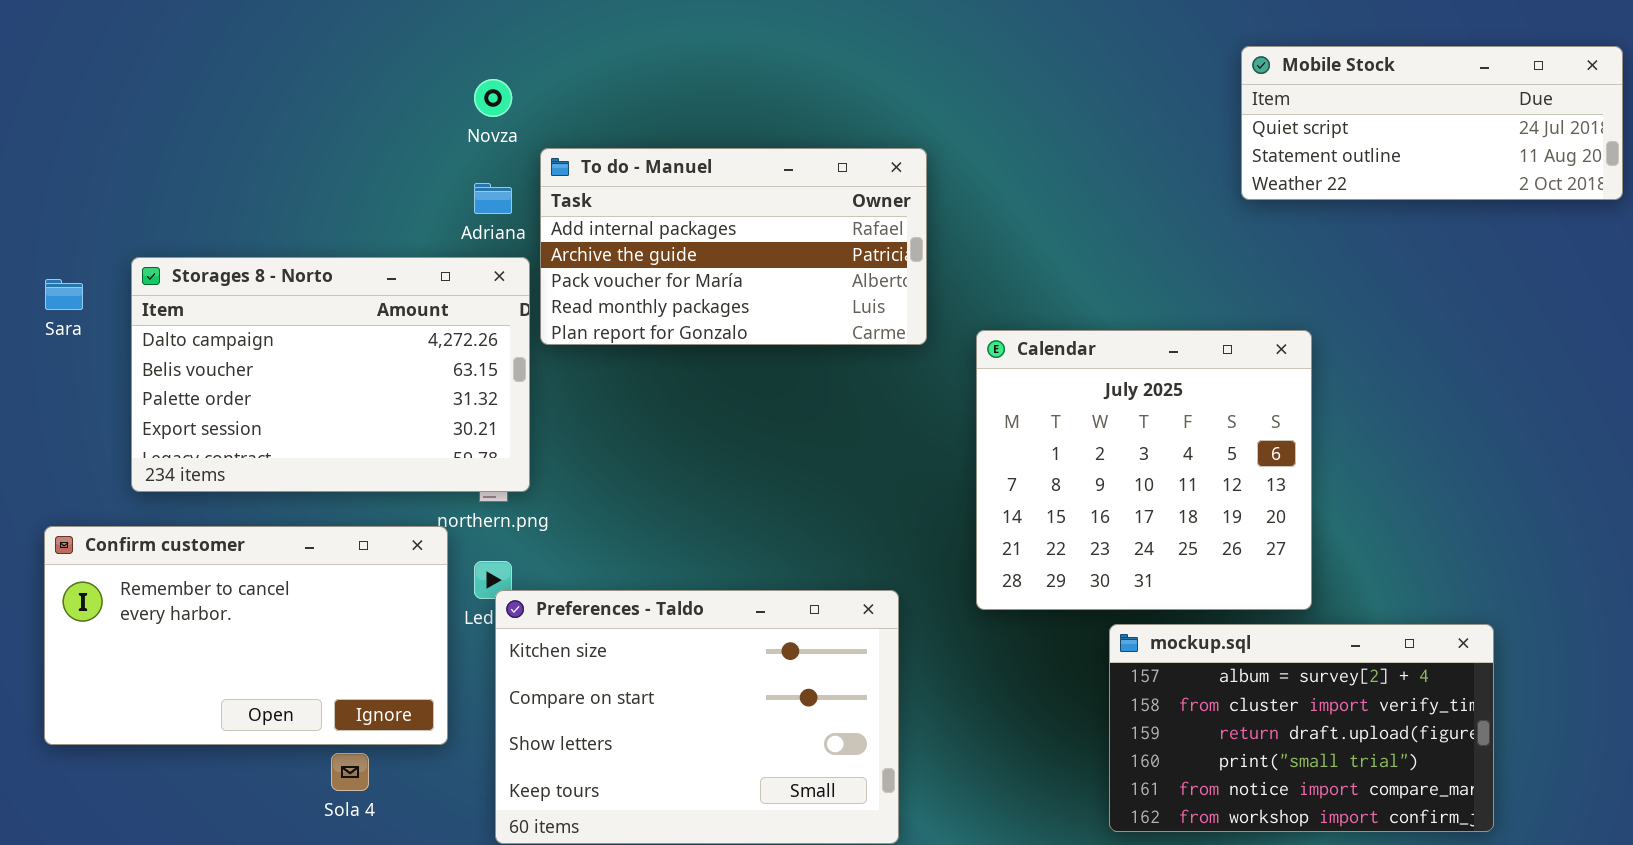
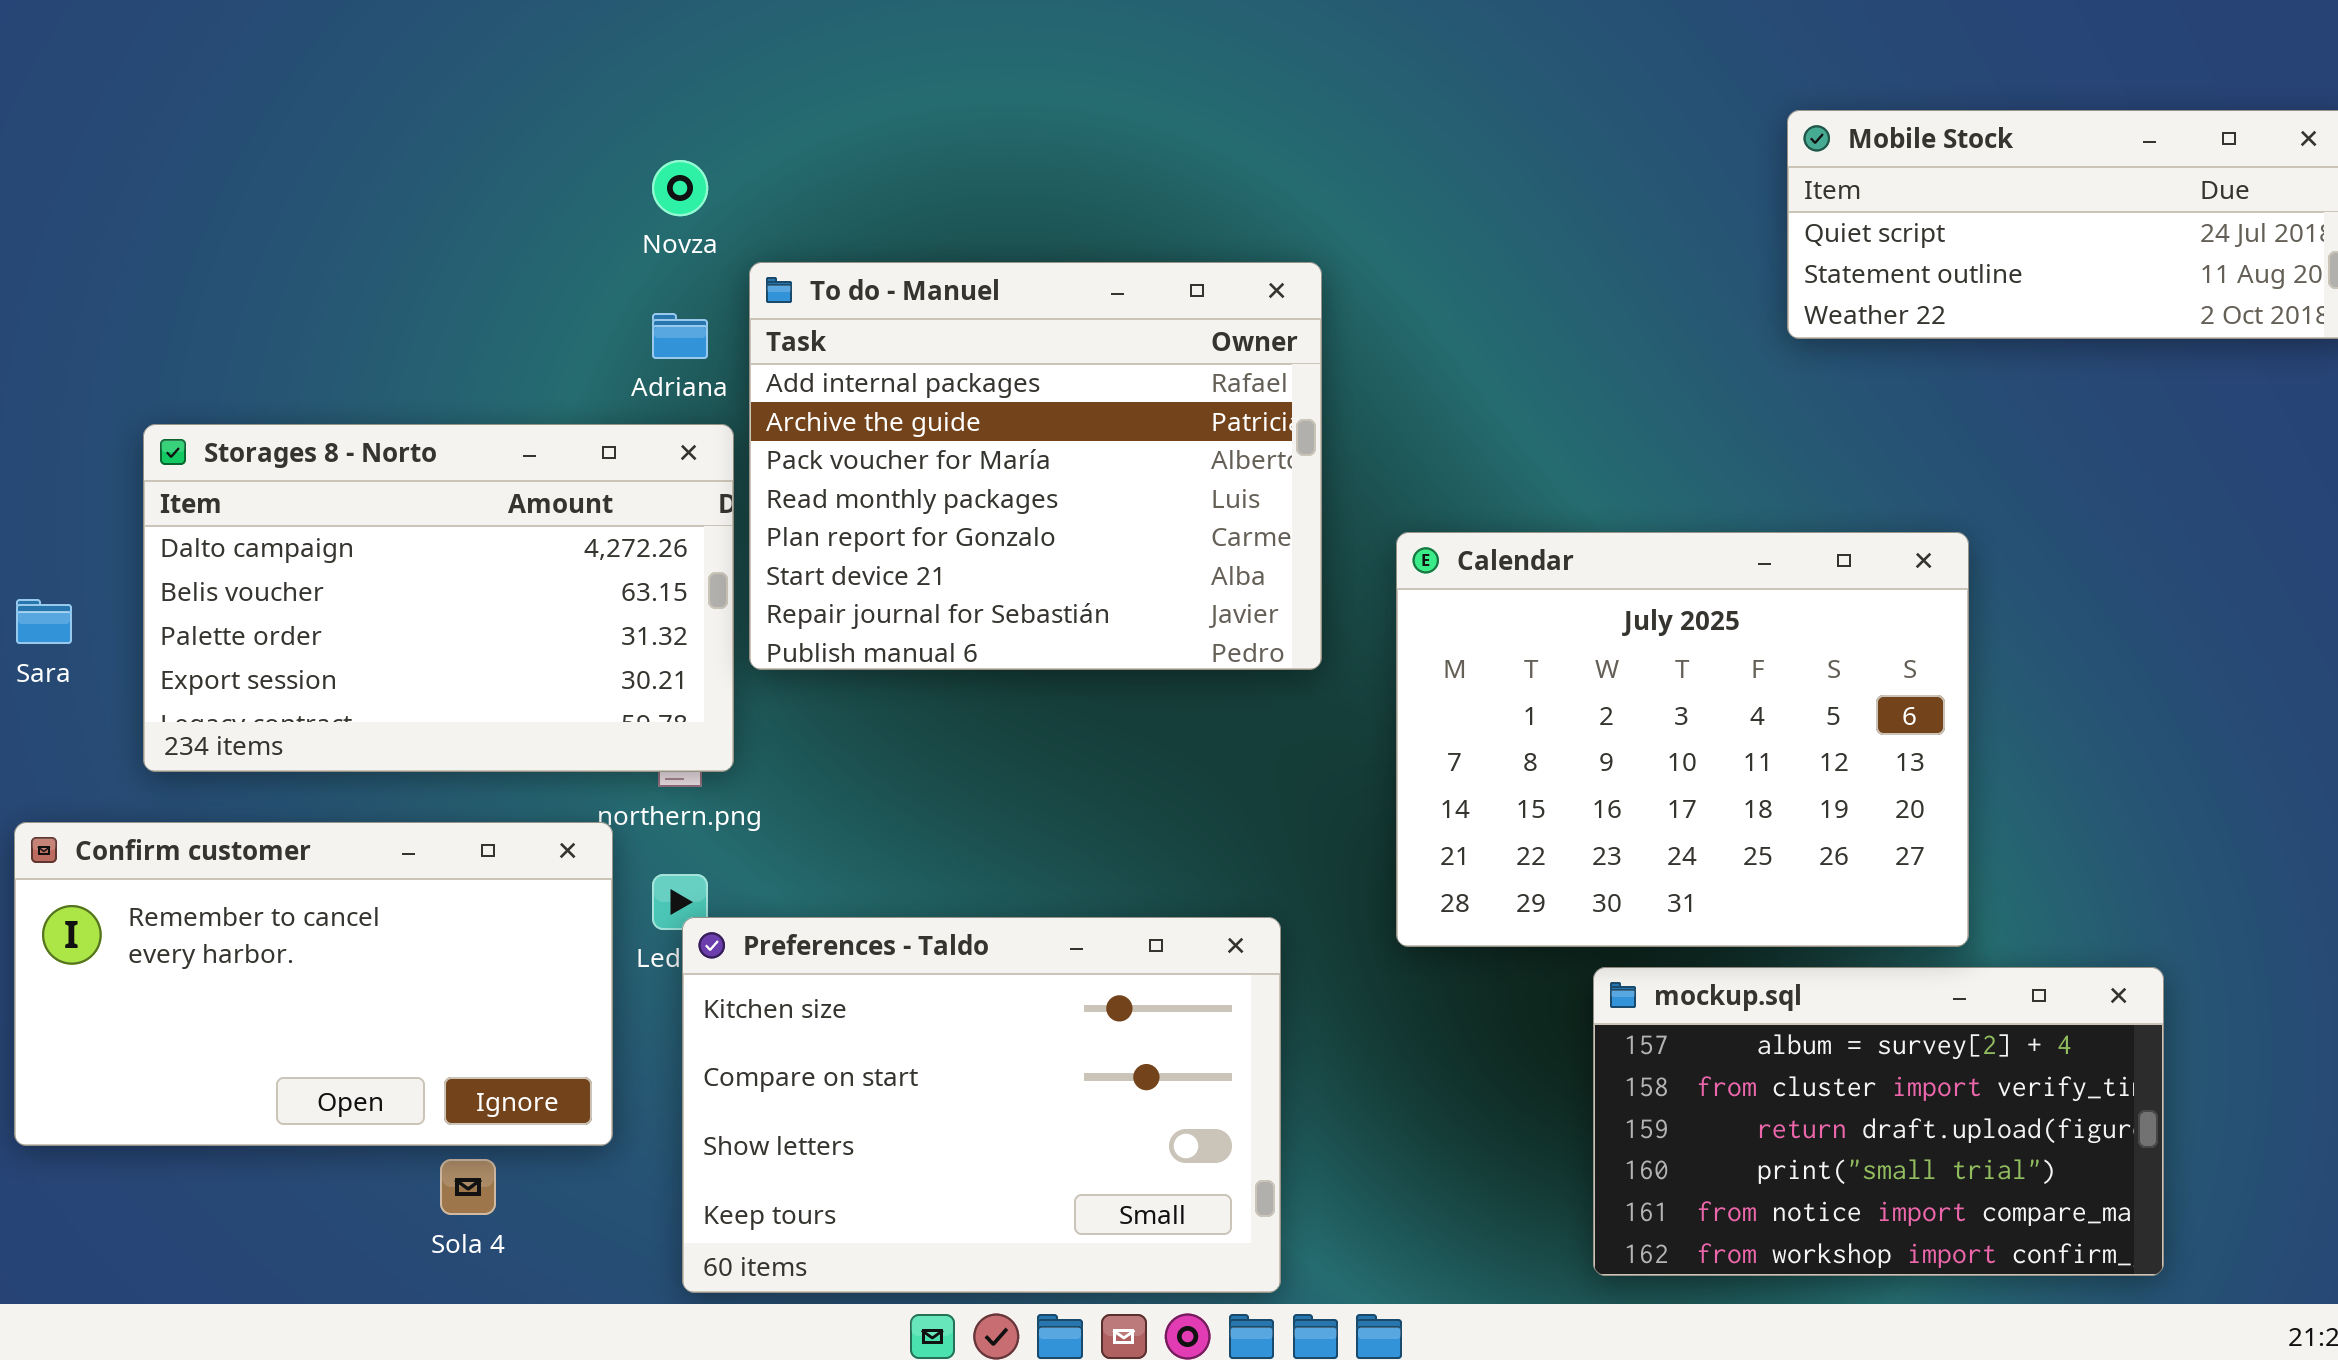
To do - Manuel: [540,148,927,345] -> [749,262,1322,670], resized
Sara: [45,279,83,310] -> [16,599,72,644], moved
Calendar: [976,330,1312,610] -> [1396,532,1969,947], resized

